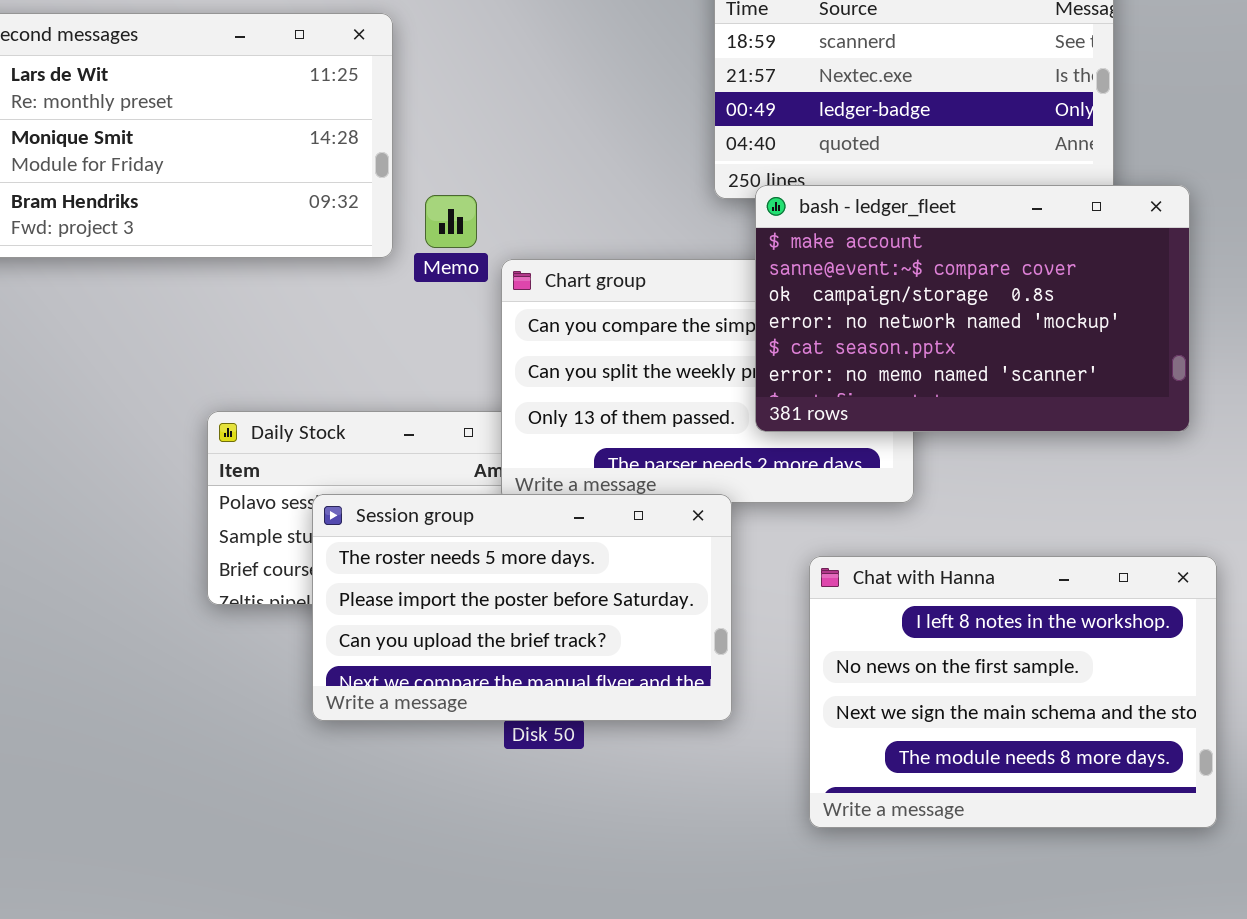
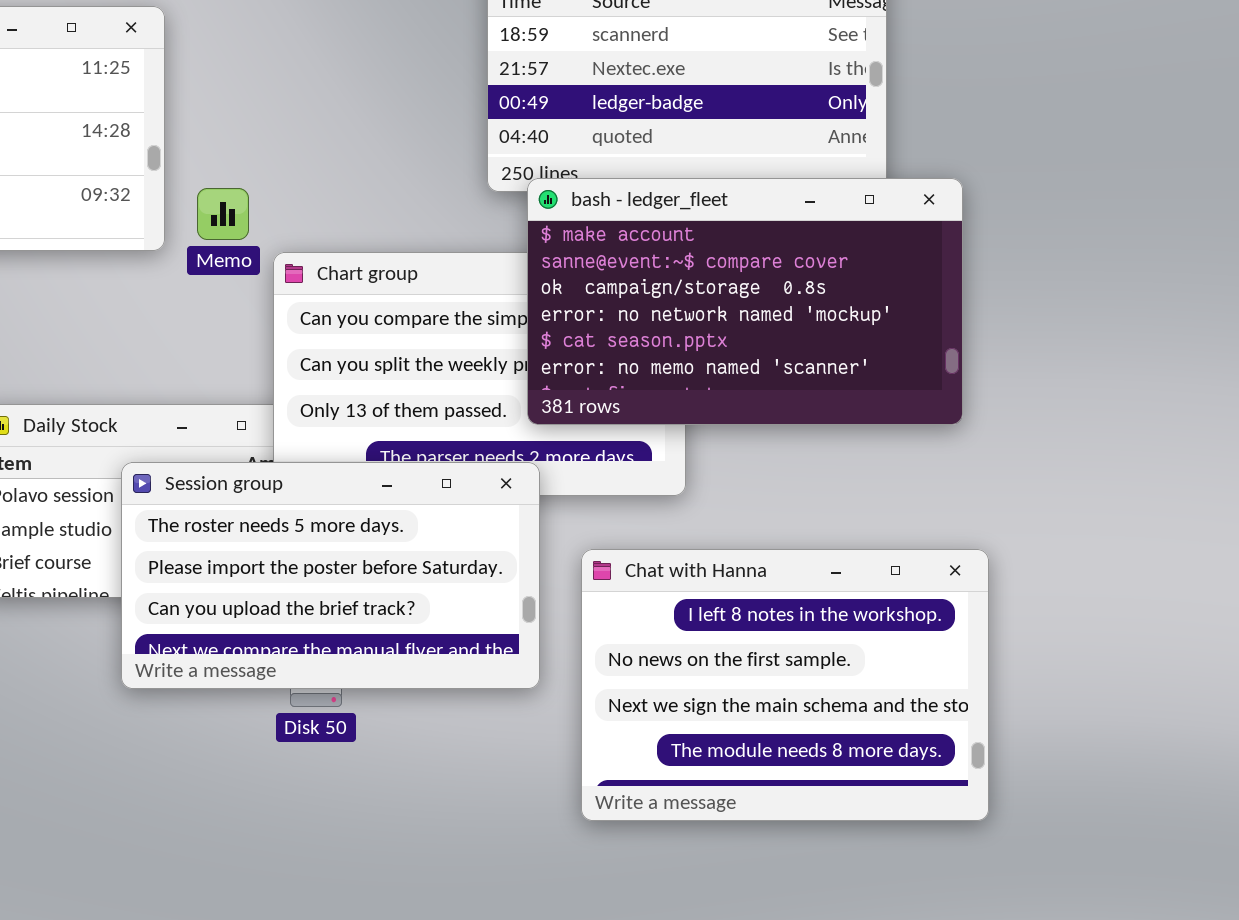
Session group: [312,494,732,721] -> [121,462,540,689], moved

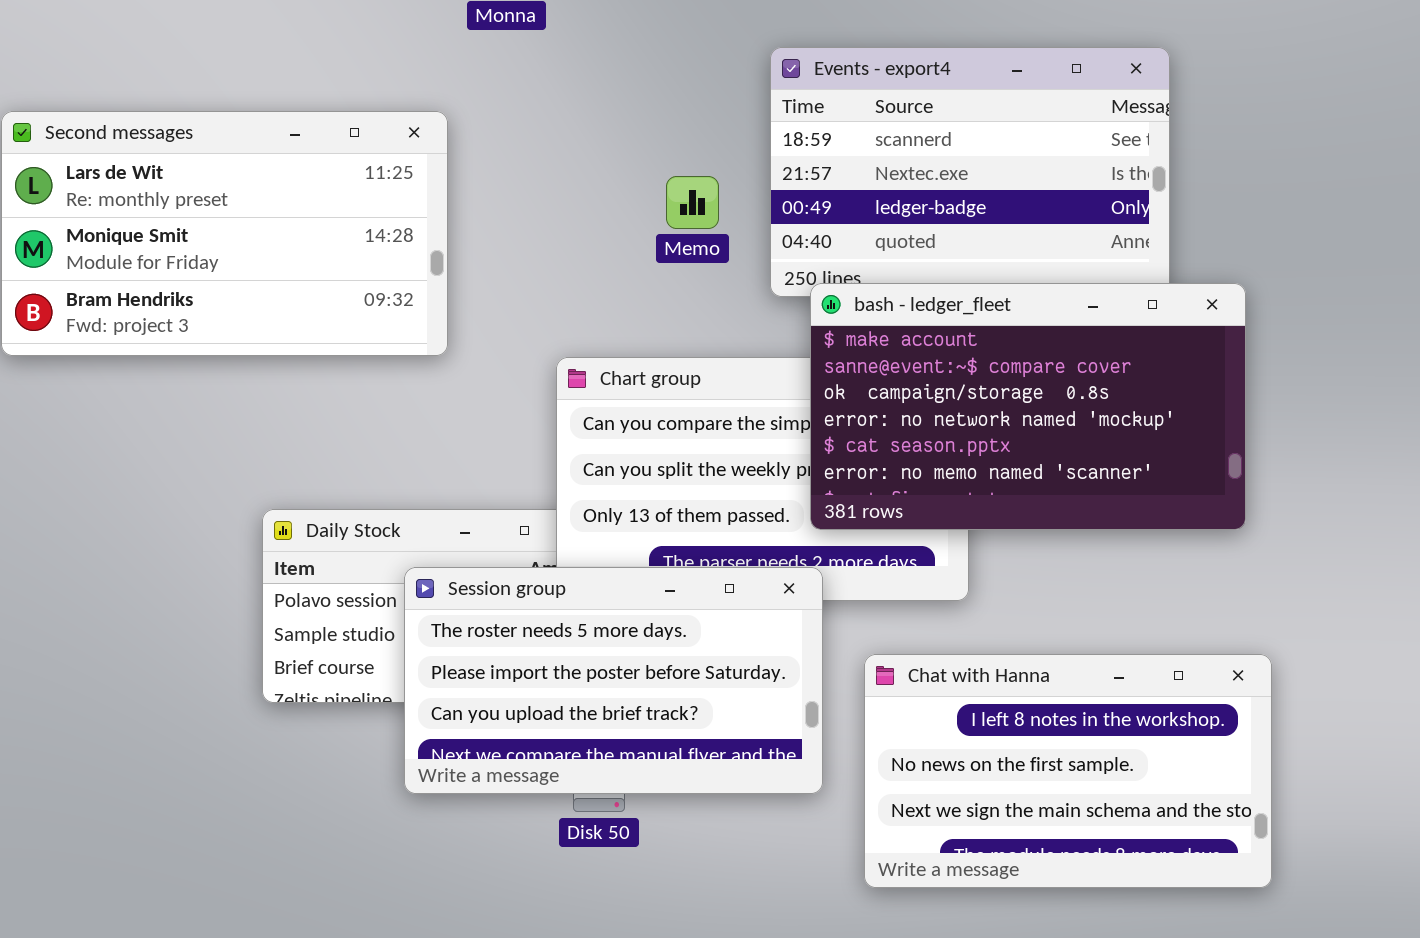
Memo: [197,188,249,240] -> [666,176,719,229], moved
Chat with Hanna: [581,549,989,821] -> [864,654,1272,888], resized

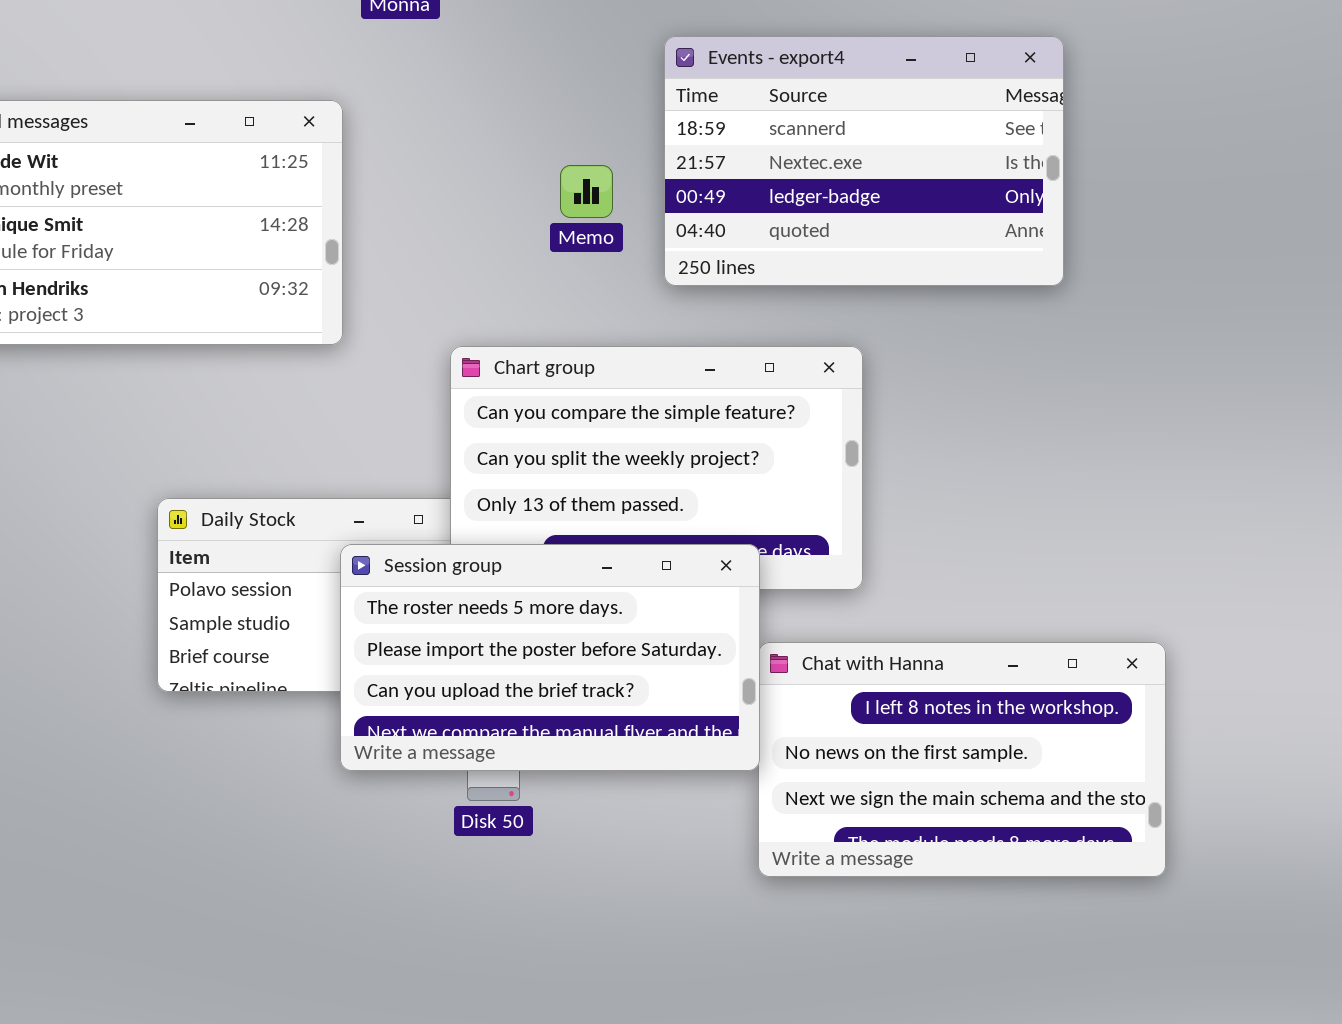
bash - ledger_fleet: [810,283,1246,530] -> none, closed
Session group: [404,567,823,794] -> [340,544,760,771], moved

